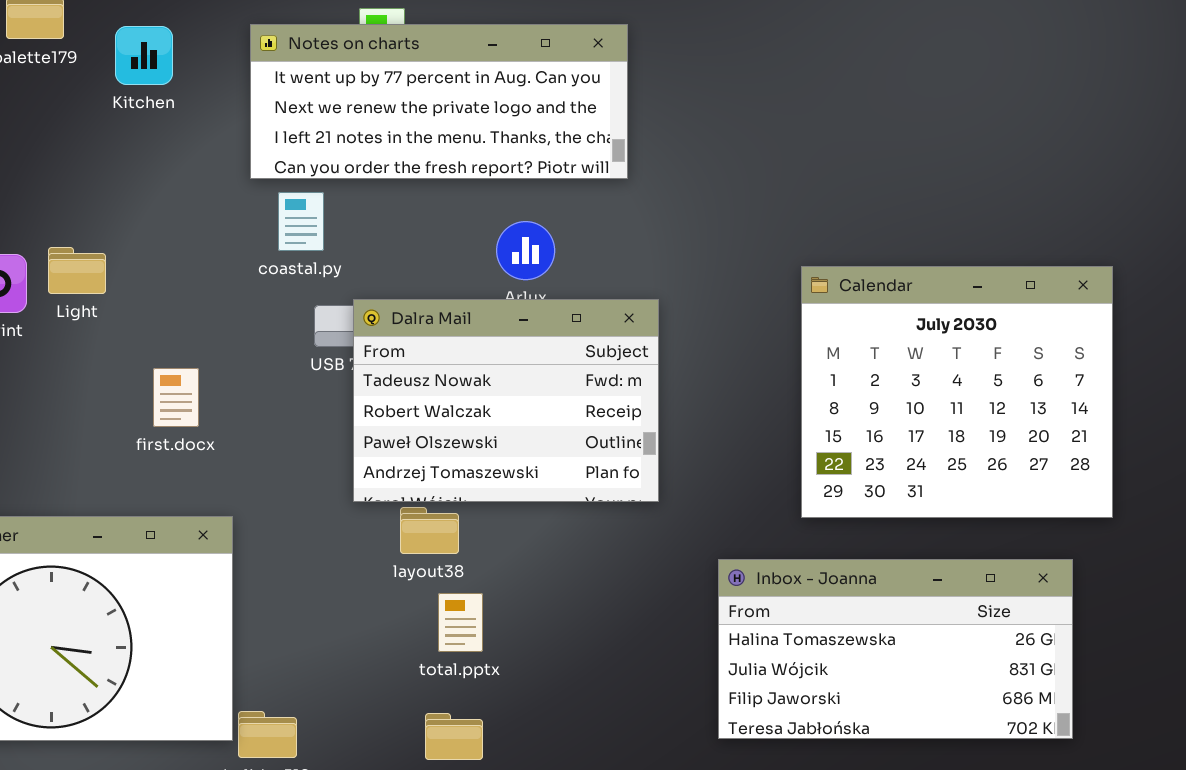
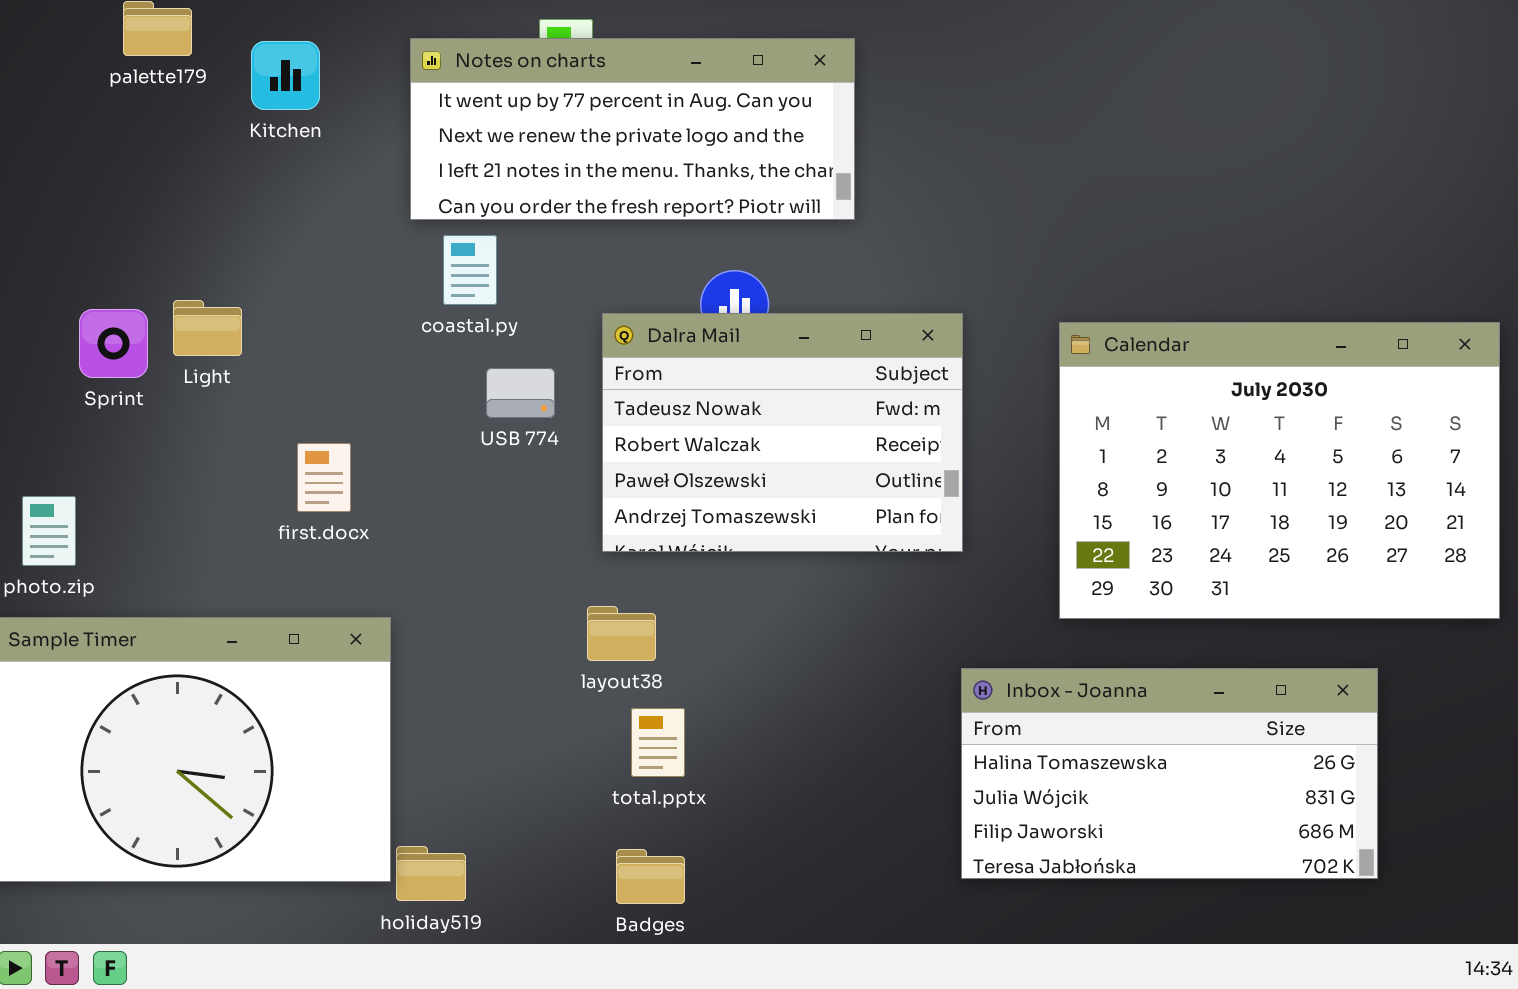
Calendar: [801,266,1113,518] -> [1059,322,1500,619], resized
Dalra Mail: [353,299,659,502] -> [602,313,963,552], moved

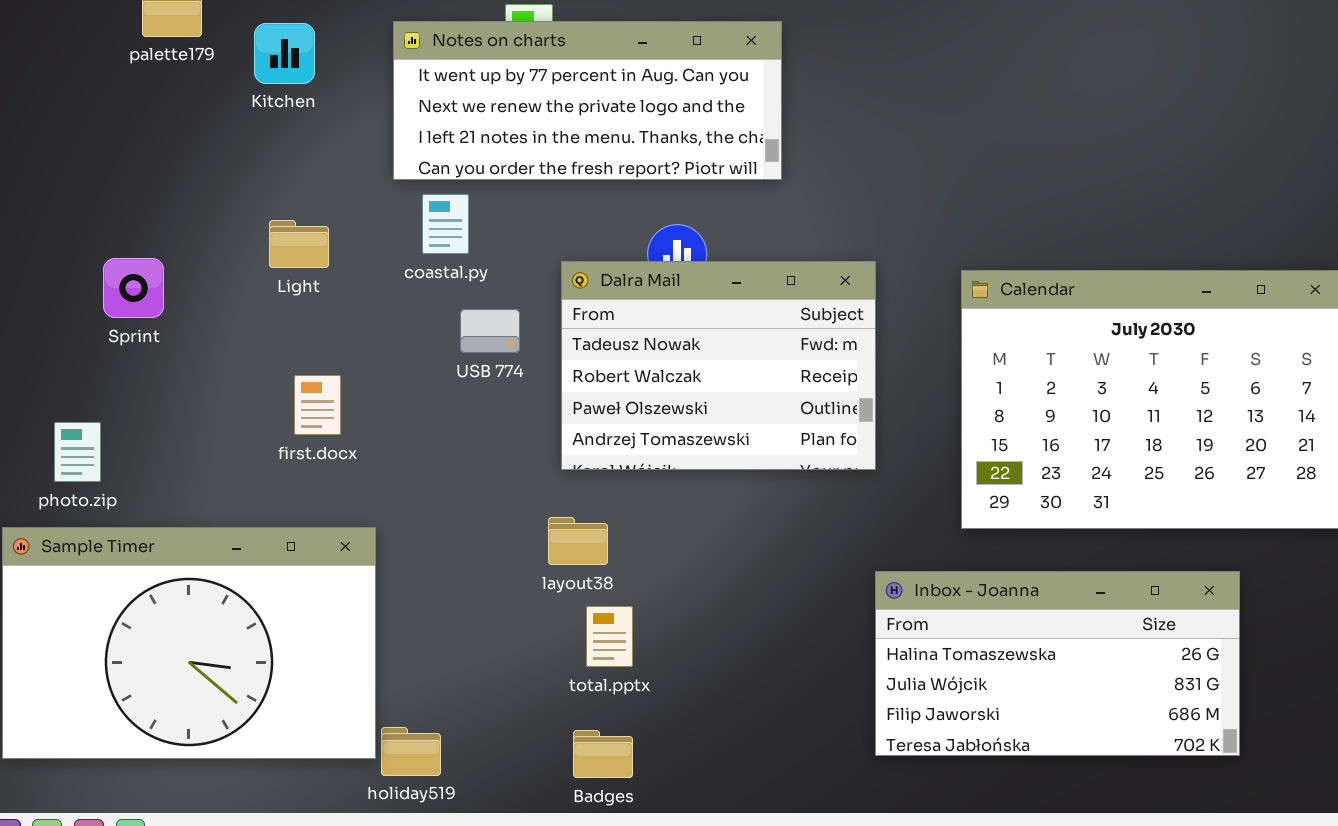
Light: [173,300,242,356] -> [269,220,329,268], moved

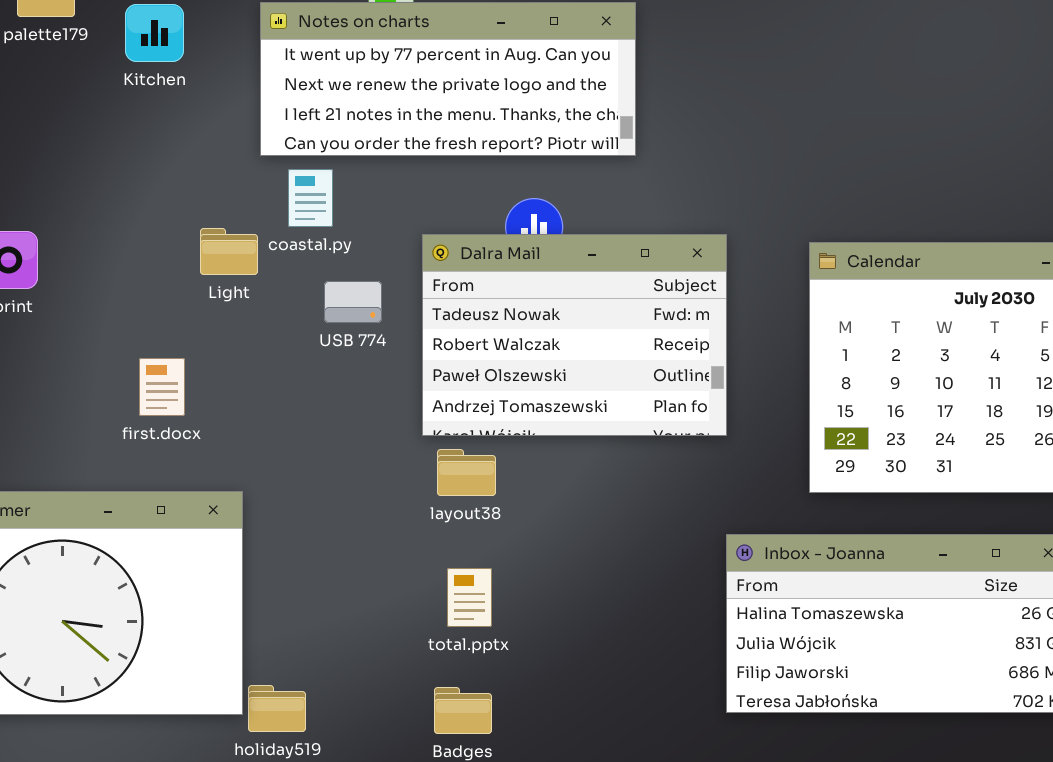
Light: [269,220,329,268] -> [200,228,258,275], moved
first.docx: [294,375,341,435] -> [139,358,185,416], moved
layout38: [548,517,608,565] -> [437,449,496,496], moved

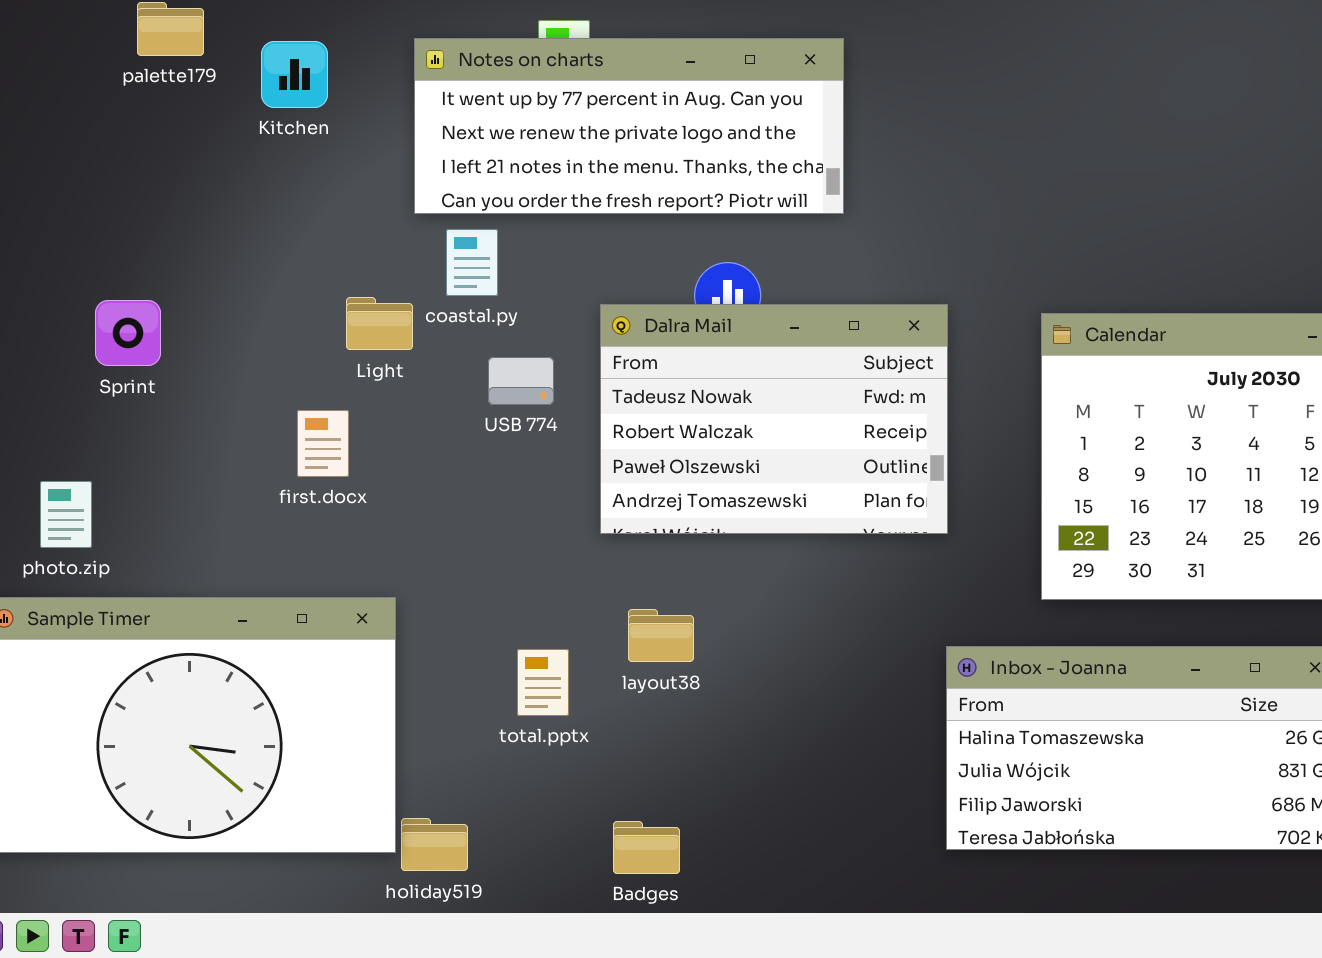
first.docx: [139,358,185,416] -> [297,410,349,477], moved
layout38: [437,449,496,496] -> [628,609,694,662], moved
total.pptx: [447,568,492,627] -> [517,649,569,716], moved

